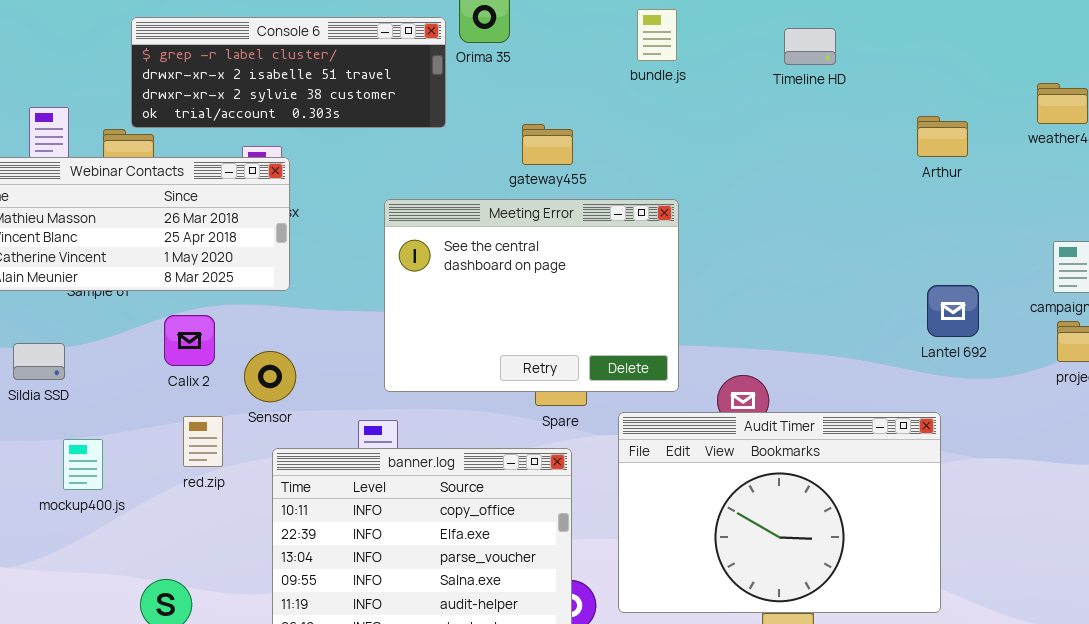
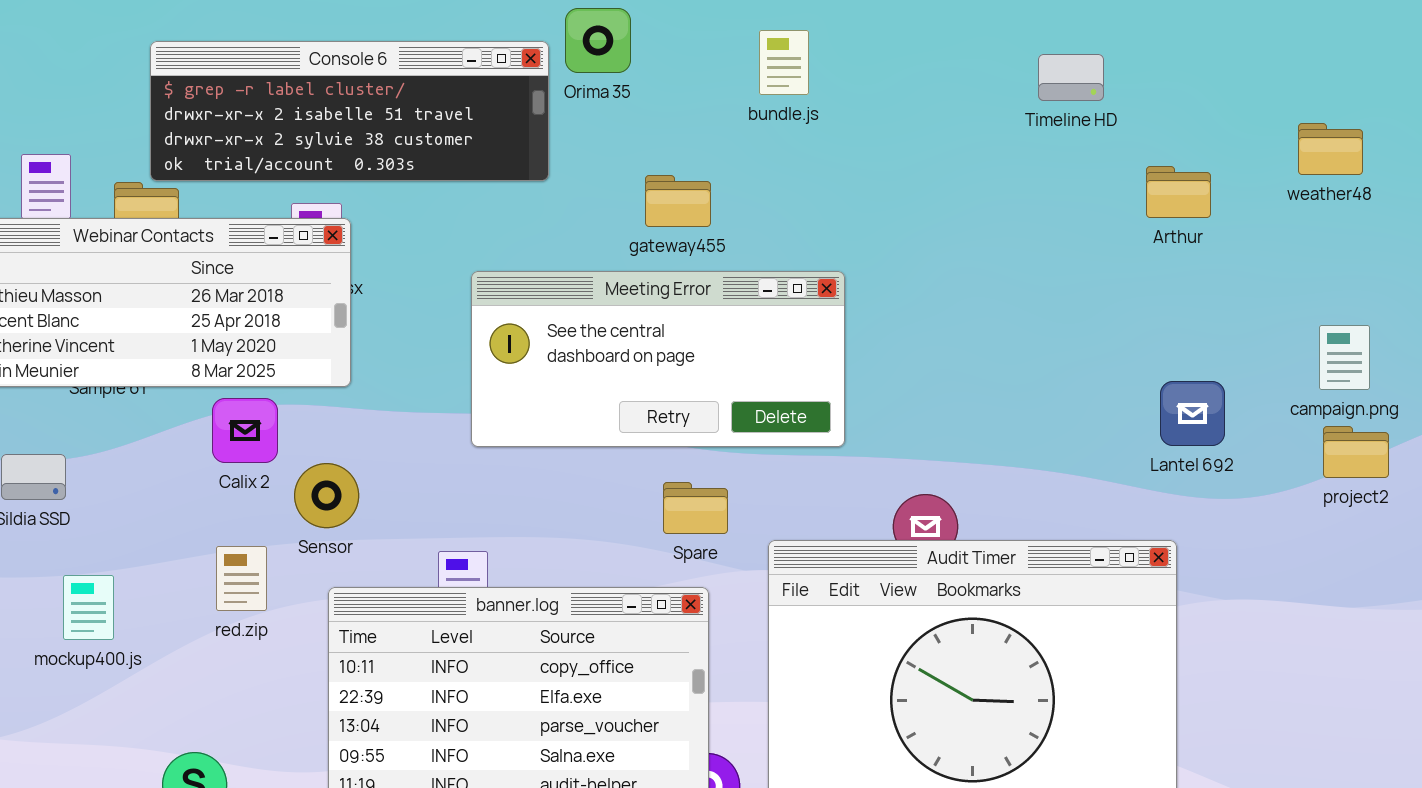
bundle.js: [637,9,677,61] -> [759,30,809,95], moved
Timeline HD: [784,28,836,65] -> [1038,54,1104,101], moved
Meeting Error: [384,199,679,392] -> [471,271,845,447], resized
Calix 2: [164,315,215,366] -> [212,398,278,463], moved

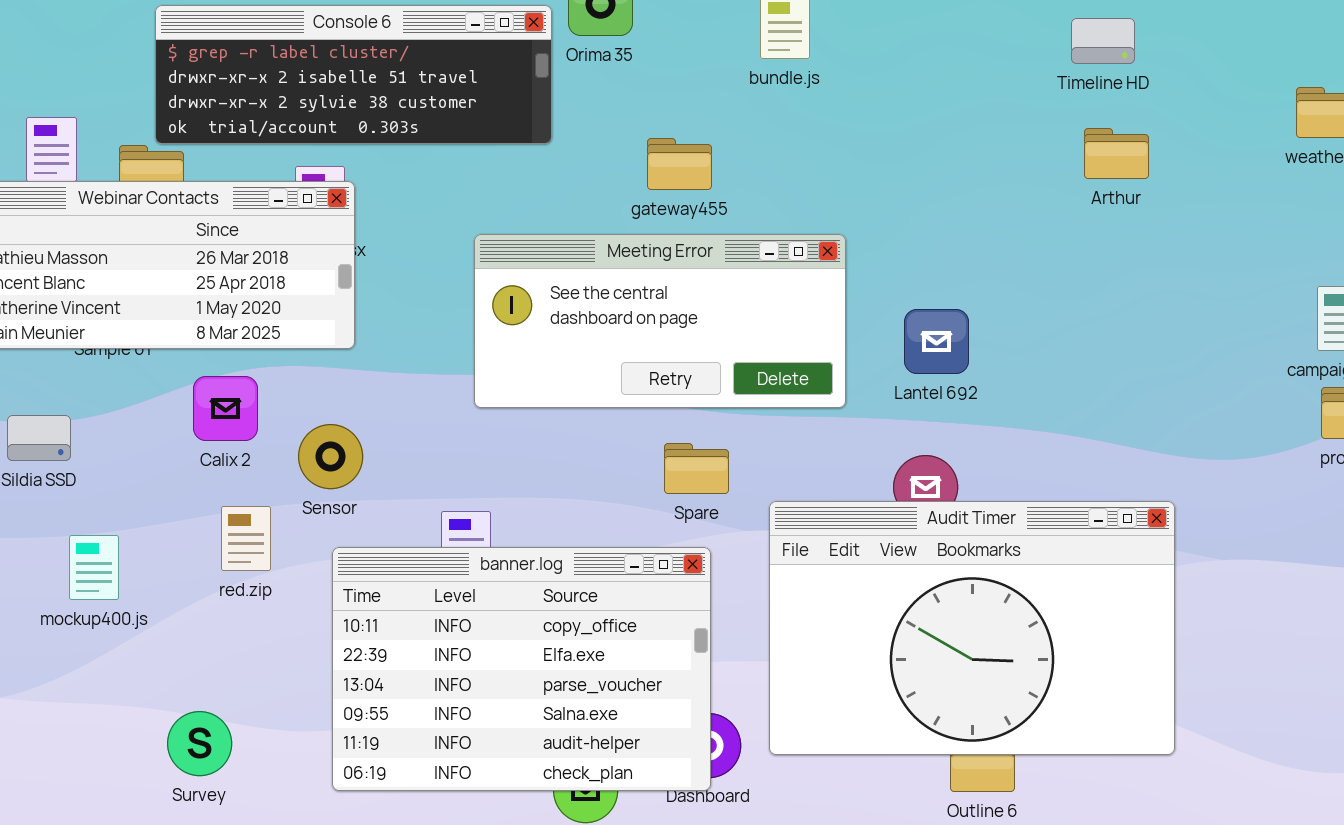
Timeline HD: [1038,54,1104,101] -> [1071,18,1135,64], moved
Arthur: [1146,166,1211,218] -> [1084,128,1149,179], moved
Lantel 692: [1160,381,1225,446] -> [904,309,969,374], moved
Calix 2: [212,398,278,463] -> [193,376,258,441], moved

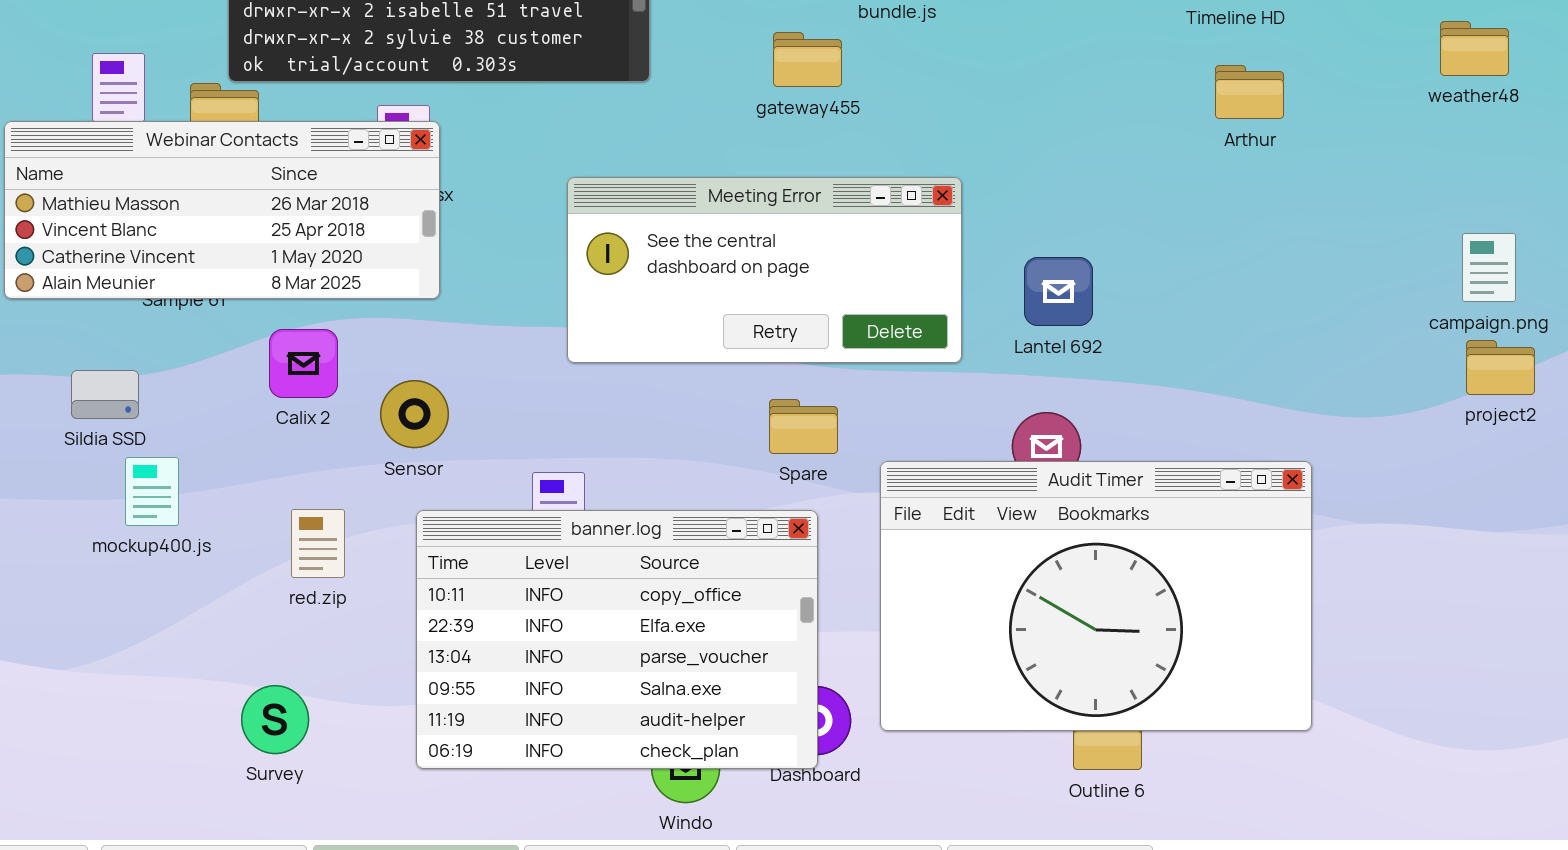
gateway455: [647,138,712,190] -> [773,32,842,87], moved
red.zip: [221,506,271,571] -> [291,509,345,578], moved
mockup400.js: [69,535,119,600] -> [125,457,179,526], moved

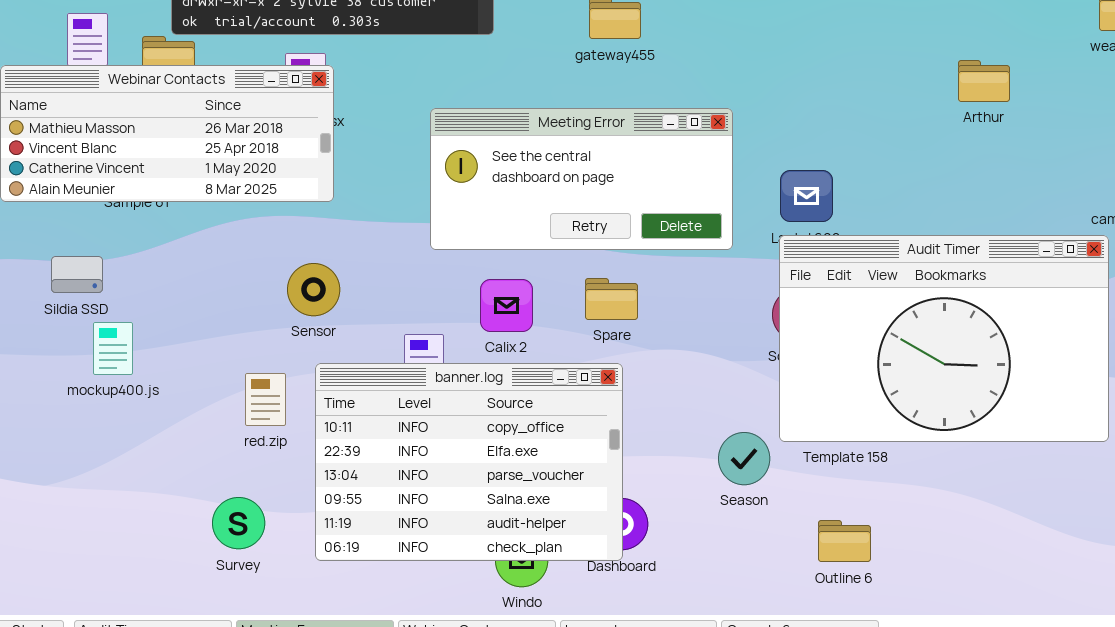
Arthur: [1215,65,1284,119] -> [958,60,1010,102], moved
Calix 2: [269,329,338,398] -> [480,279,533,332], moved
Audit Timer: [880,461,1312,731] -> [779,235,1109,442], moved
red.zip: [291,509,345,578] -> [245,373,286,426], moved
Survey: [241,685,309,754] -> [212,497,265,549], moved

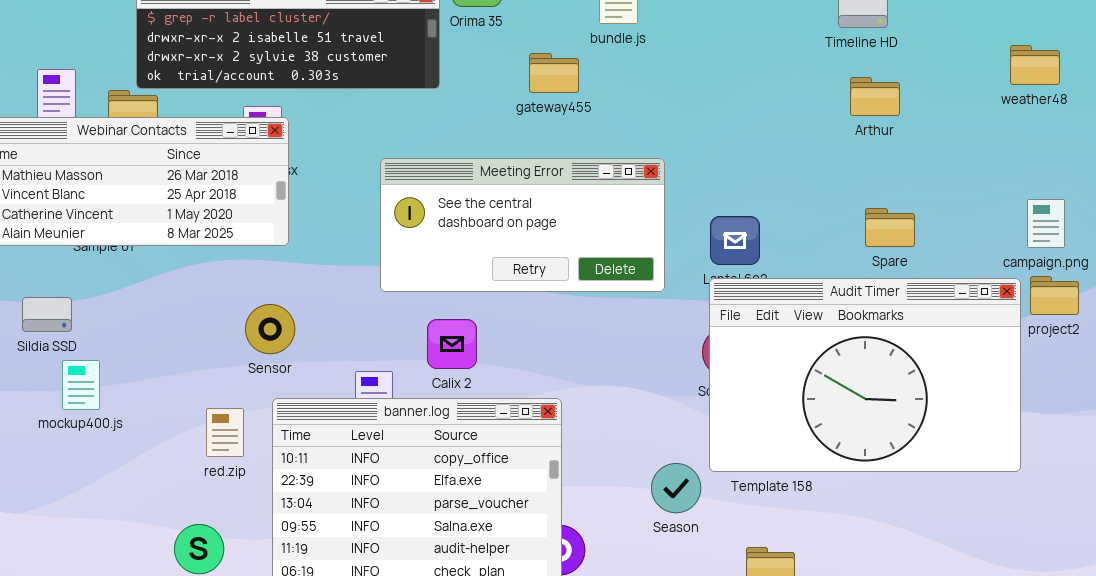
Arthur: [958,60,1010,102] -> [850,77,900,116], moved
Spare: [585,278,638,320] -> [865,208,915,247], moved

